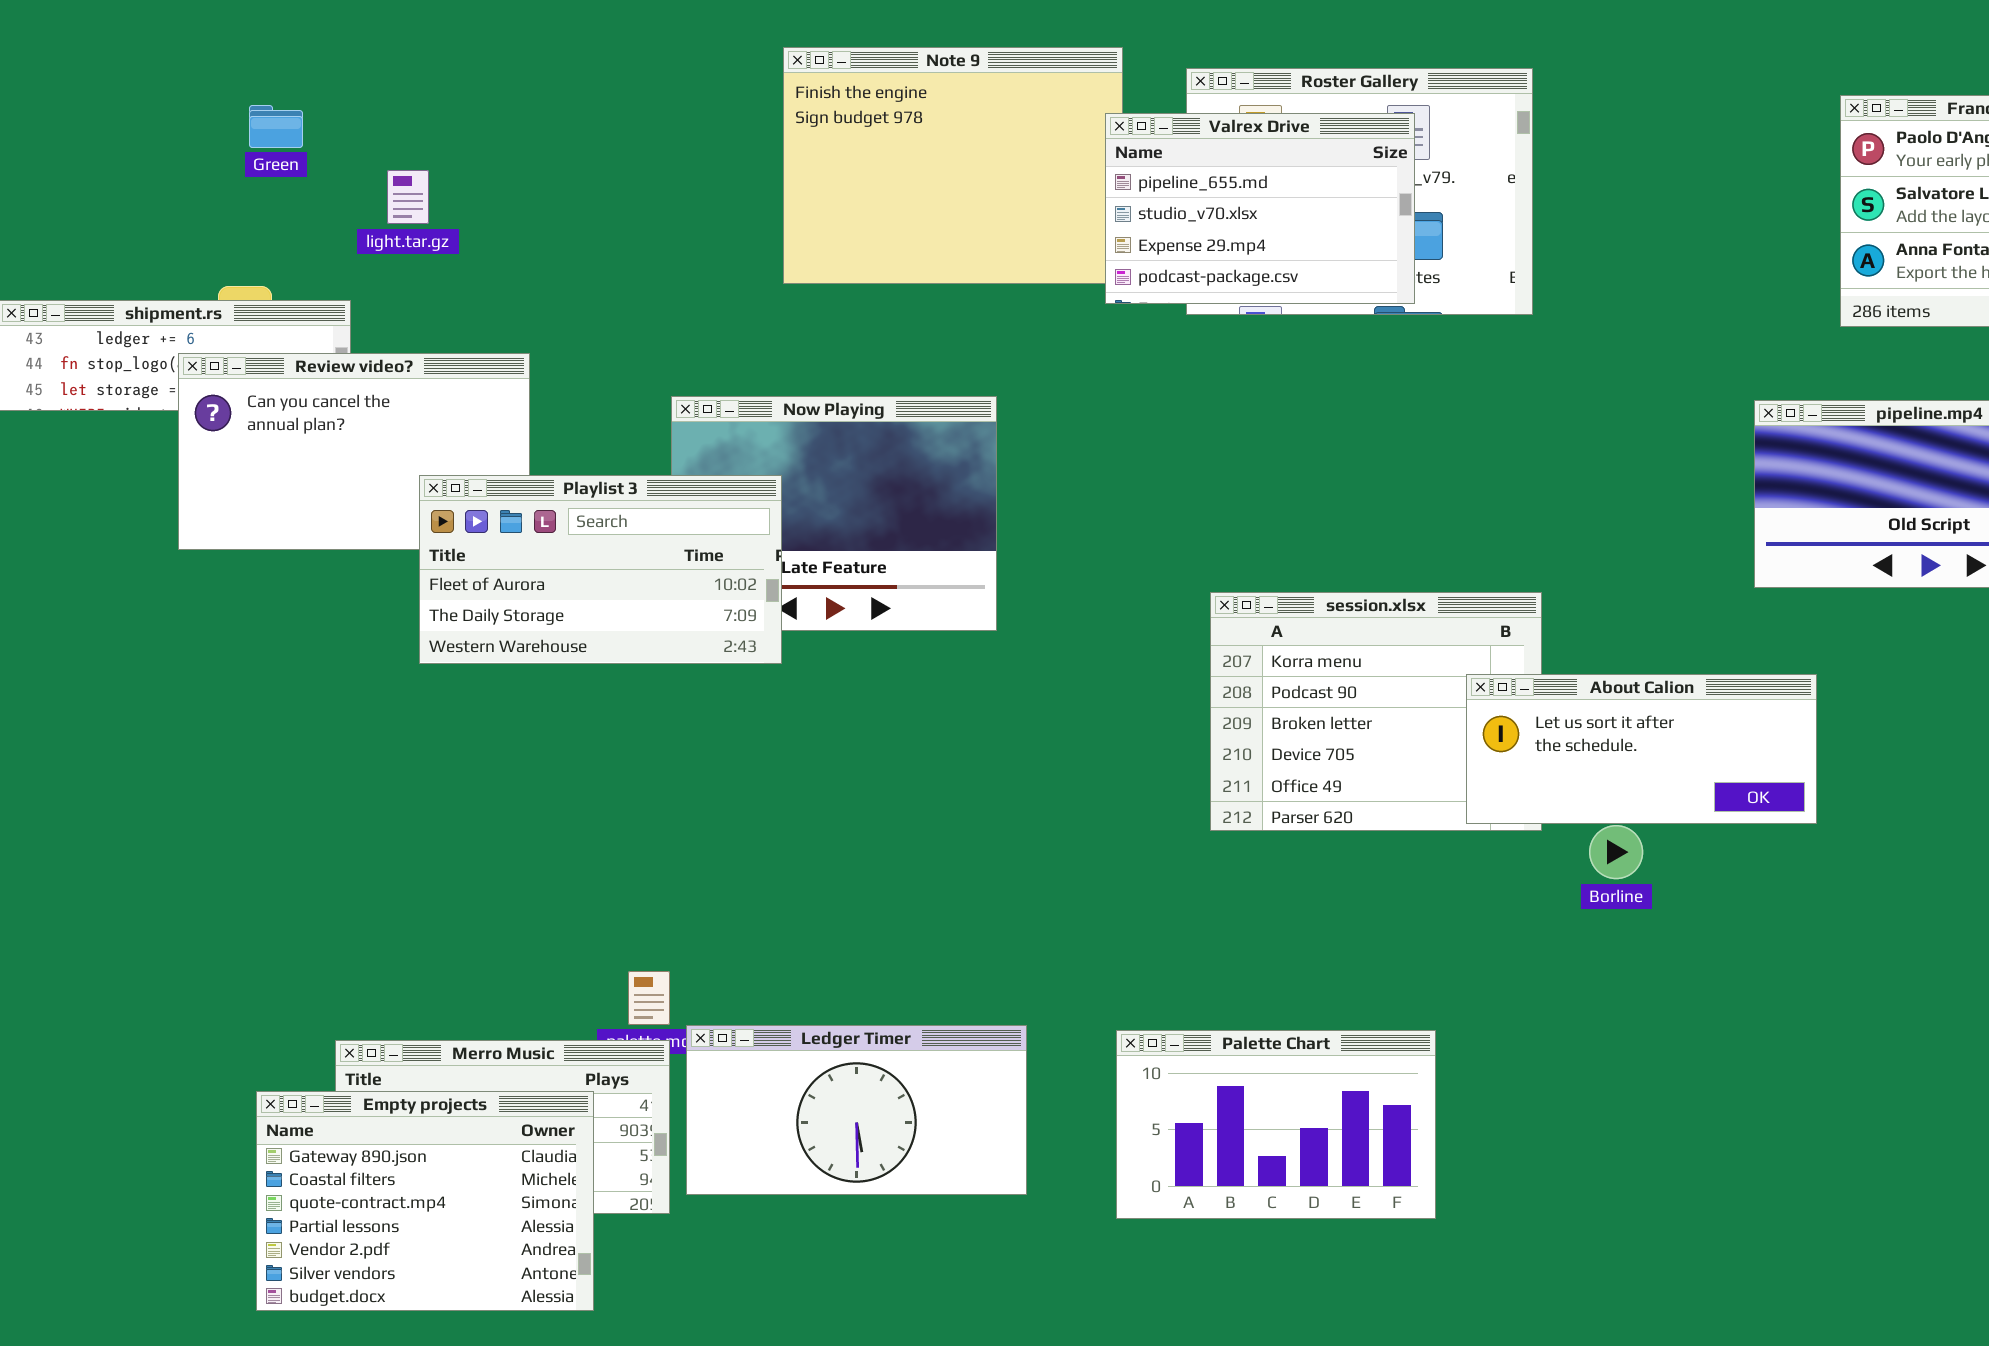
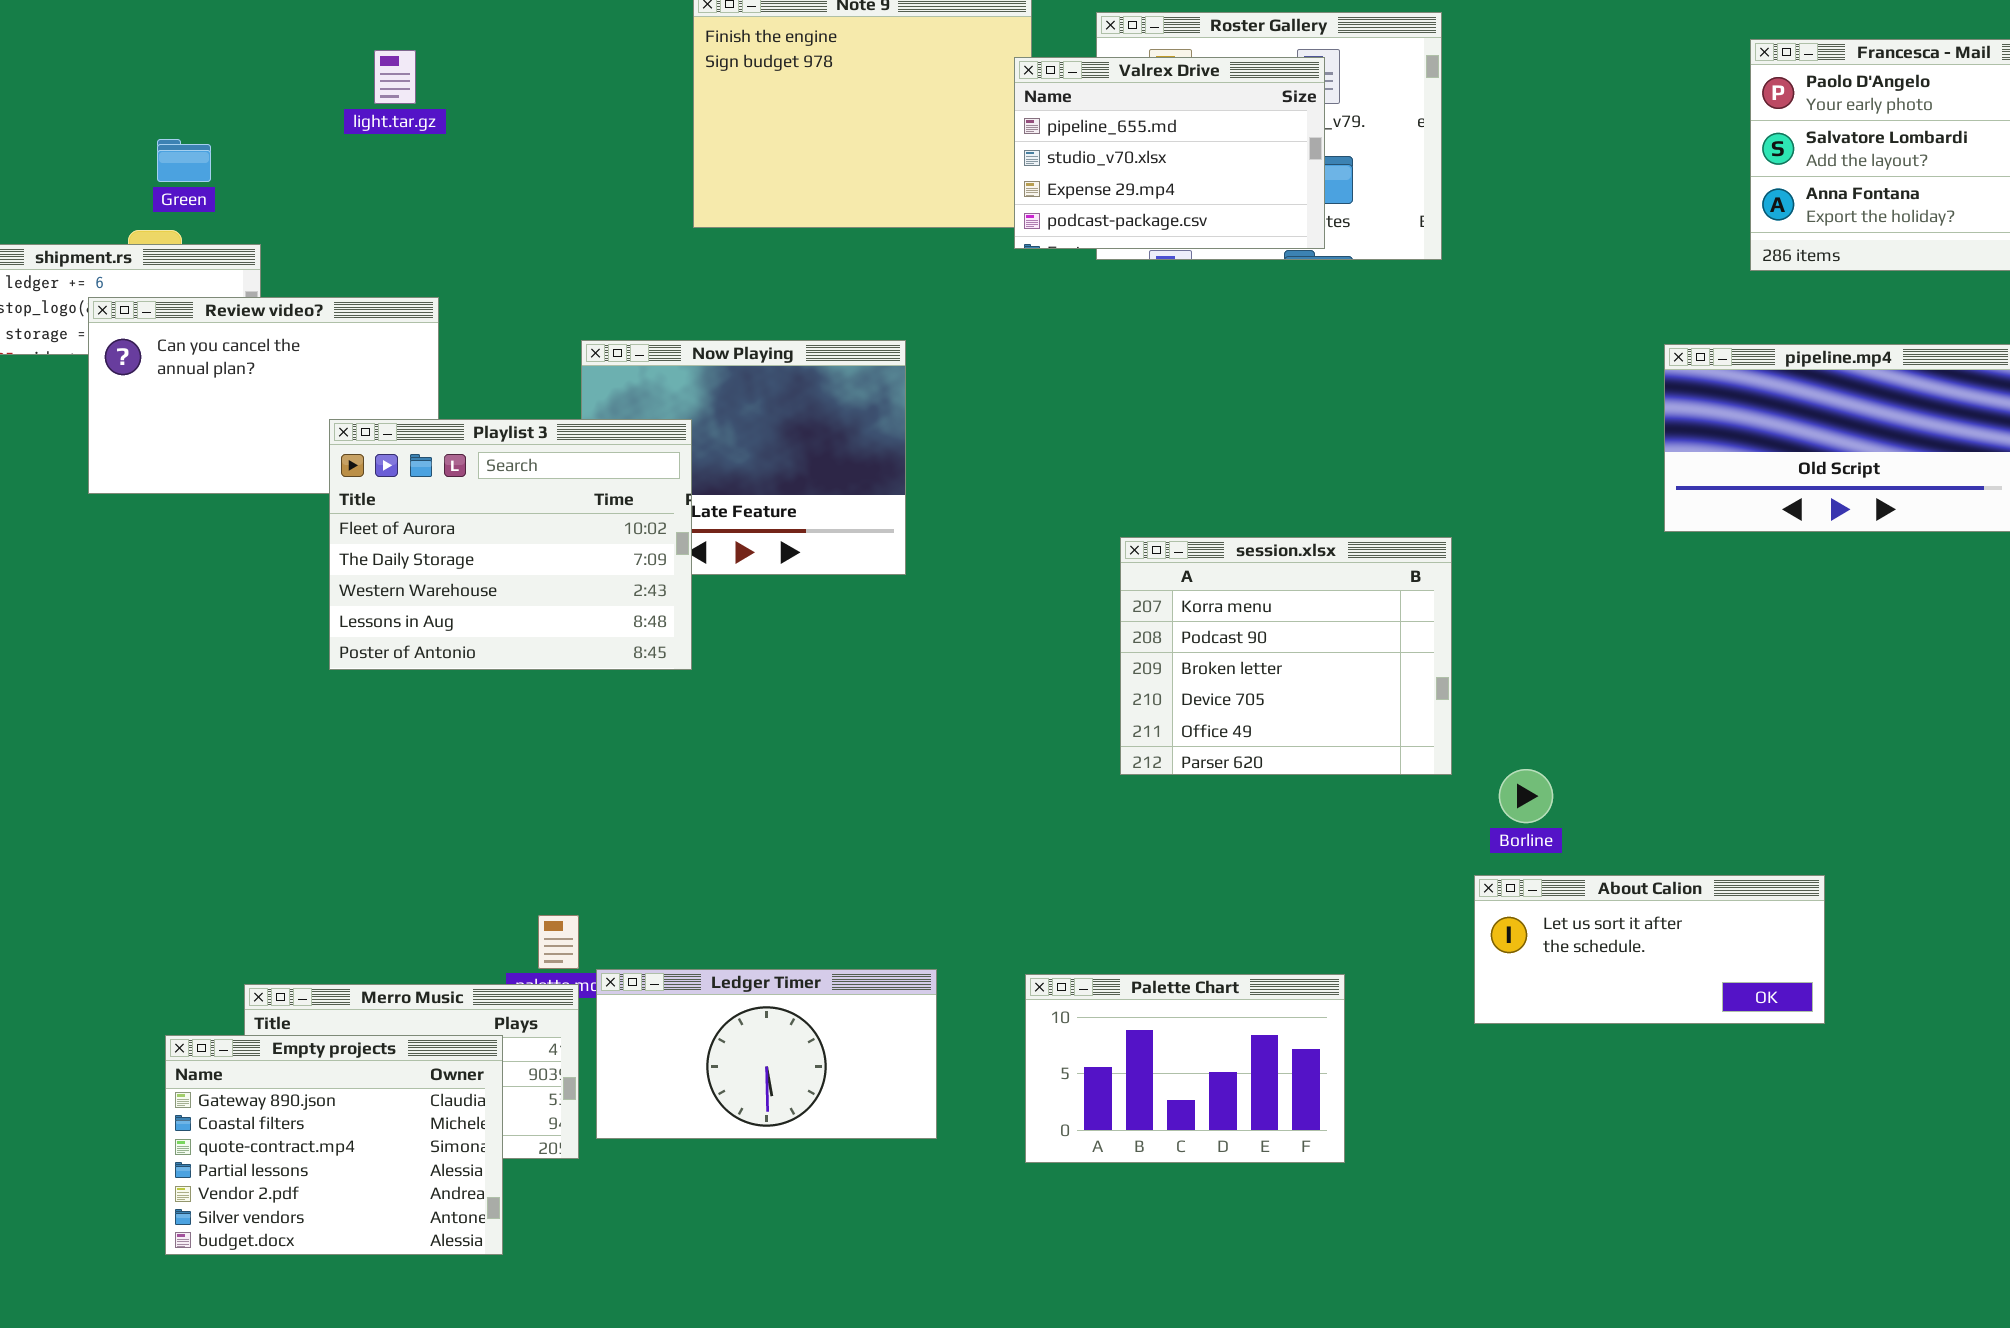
Green: [249,105,303,148] -> [157,139,211,182], moved
light.tar.gz: [387,170,429,224] -> [374,50,416,104], moved
Playlist 3: [419,475,782,664] -> [329,419,692,670], resized
About Calion: [1466,674,1817,824] -> [1474,875,1825,1024], moved

